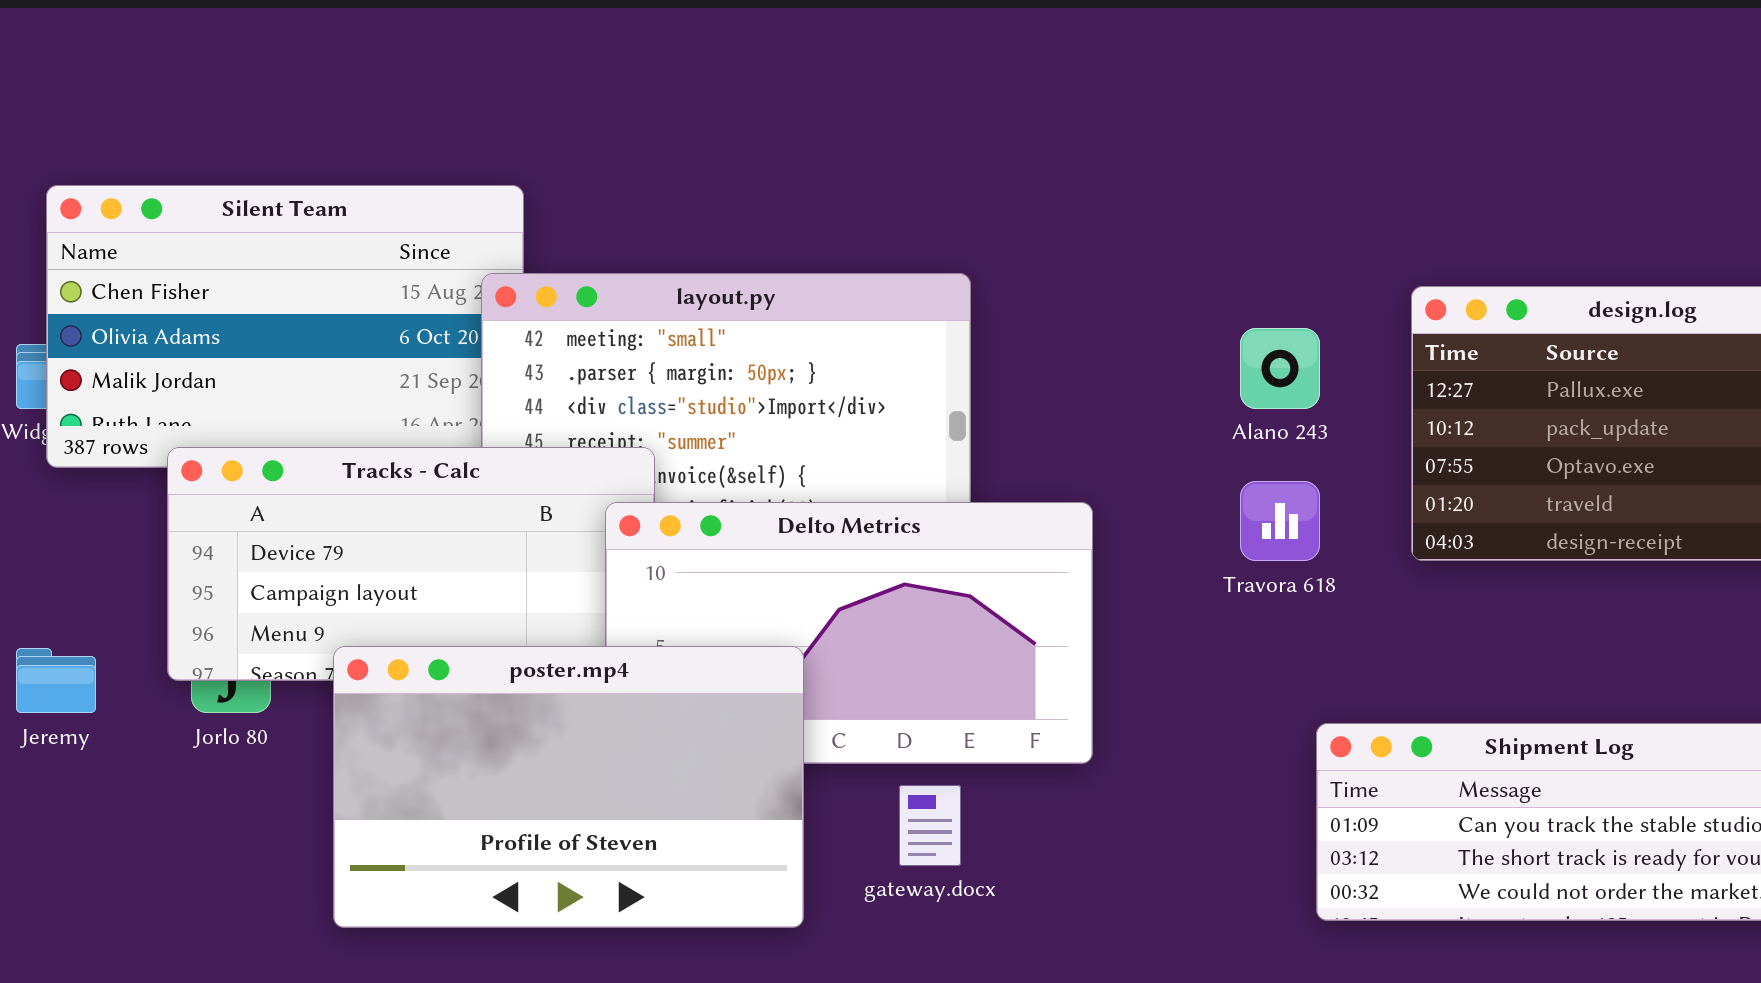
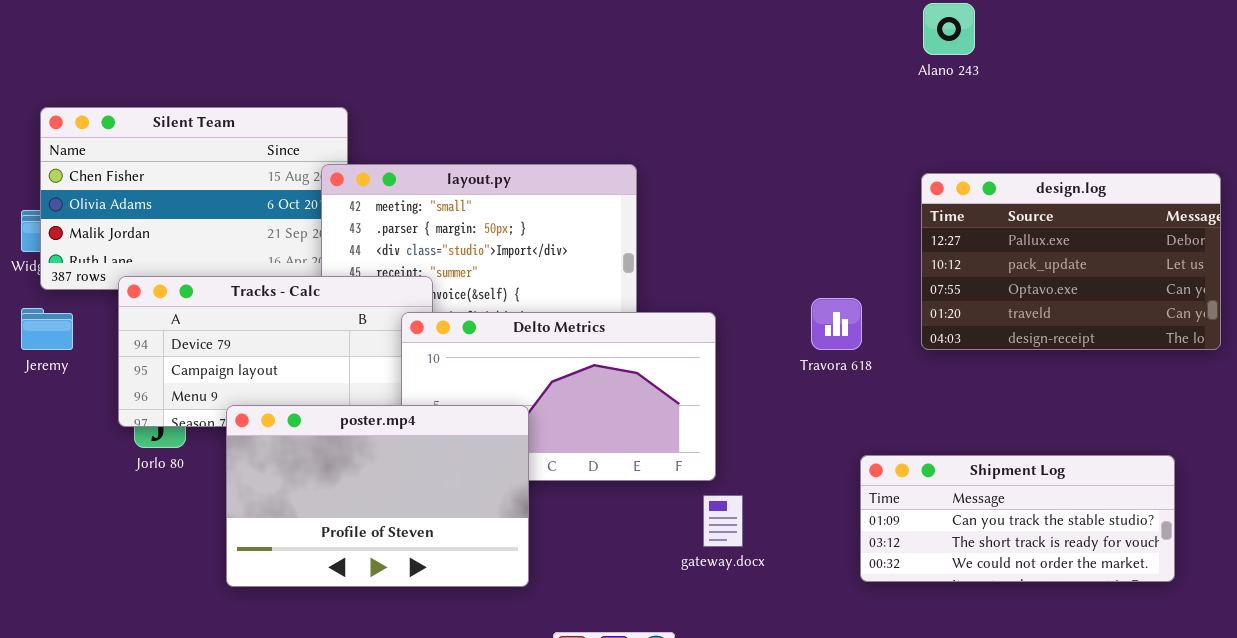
Alano 243: [1240,328,1320,409] -> [923,3,975,55], moved
Jeremy: [16,648,96,713] -> [21,308,73,350], moved
gateway.docx: [899,785,961,866] -> [703,495,743,547], moved

